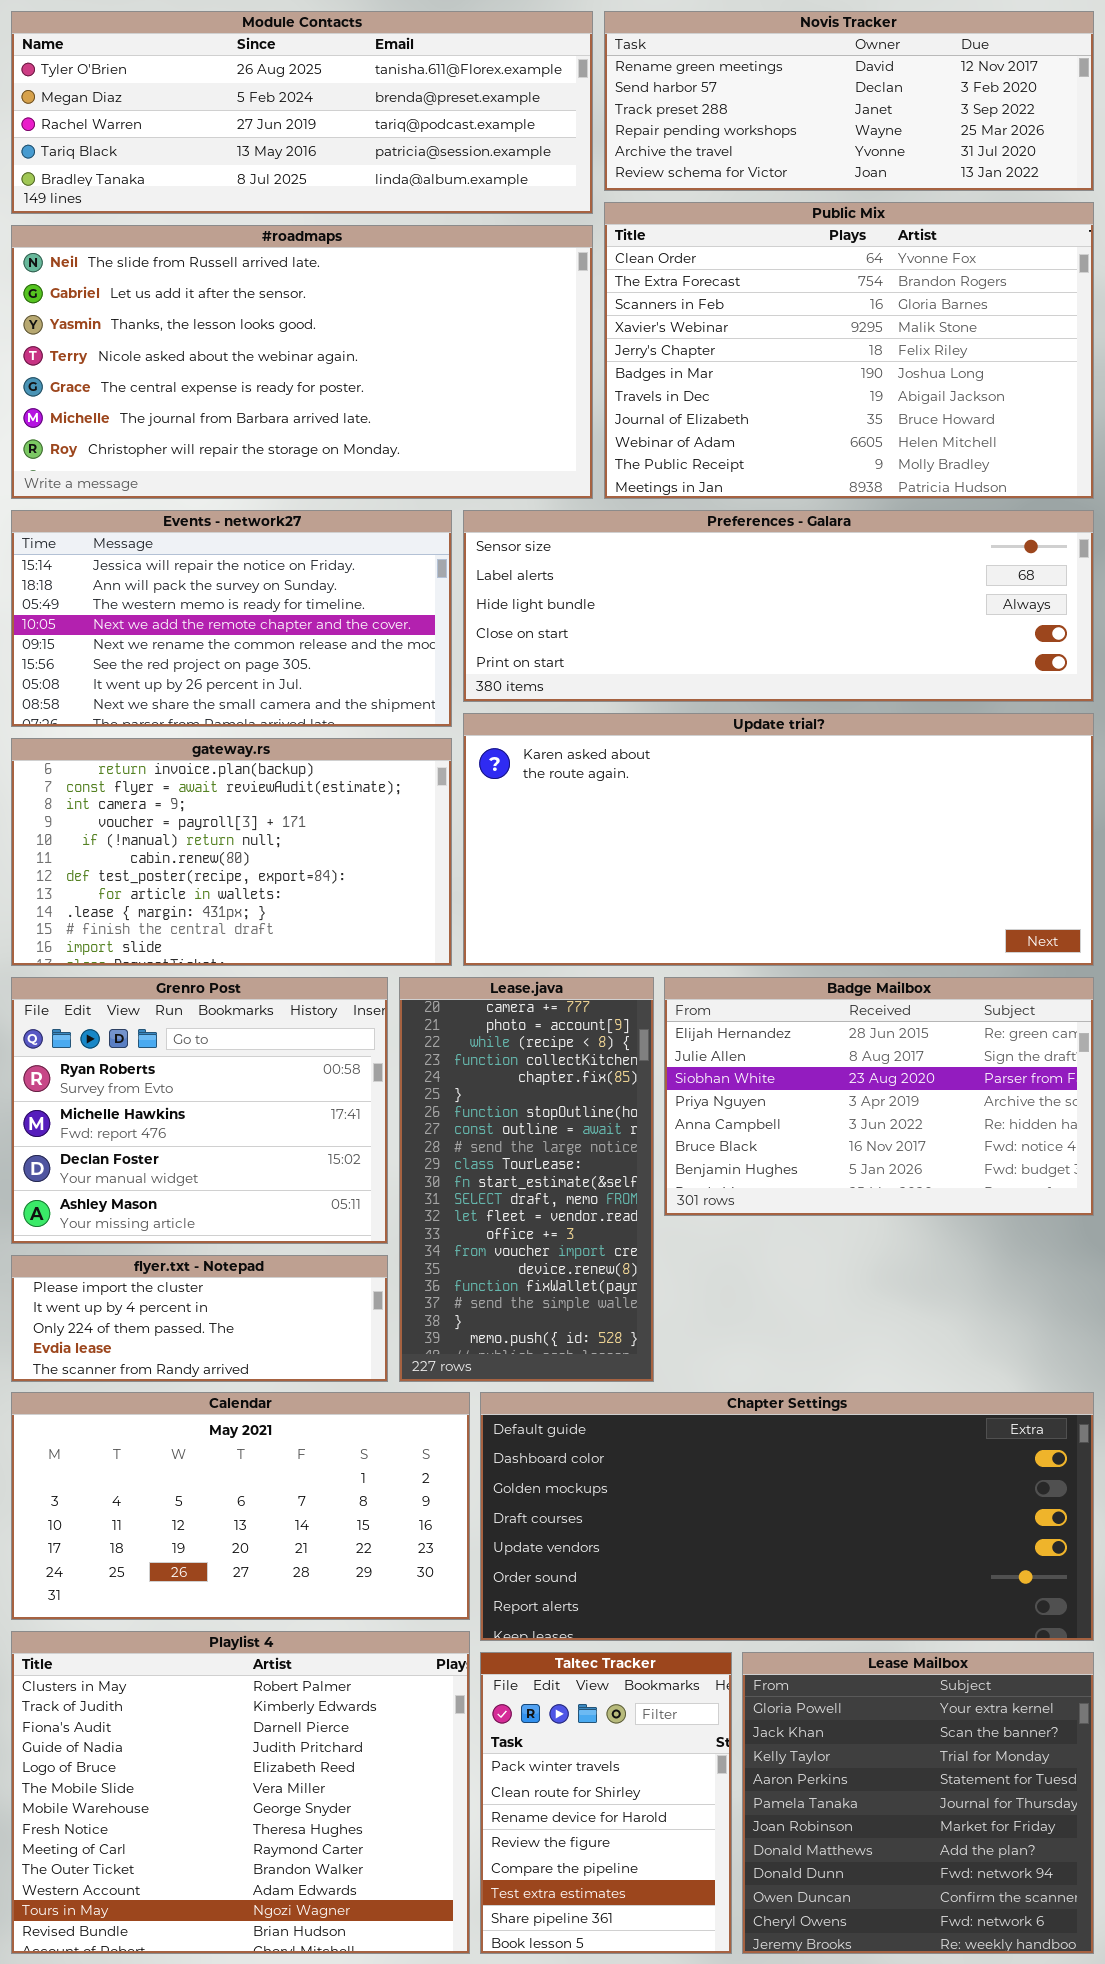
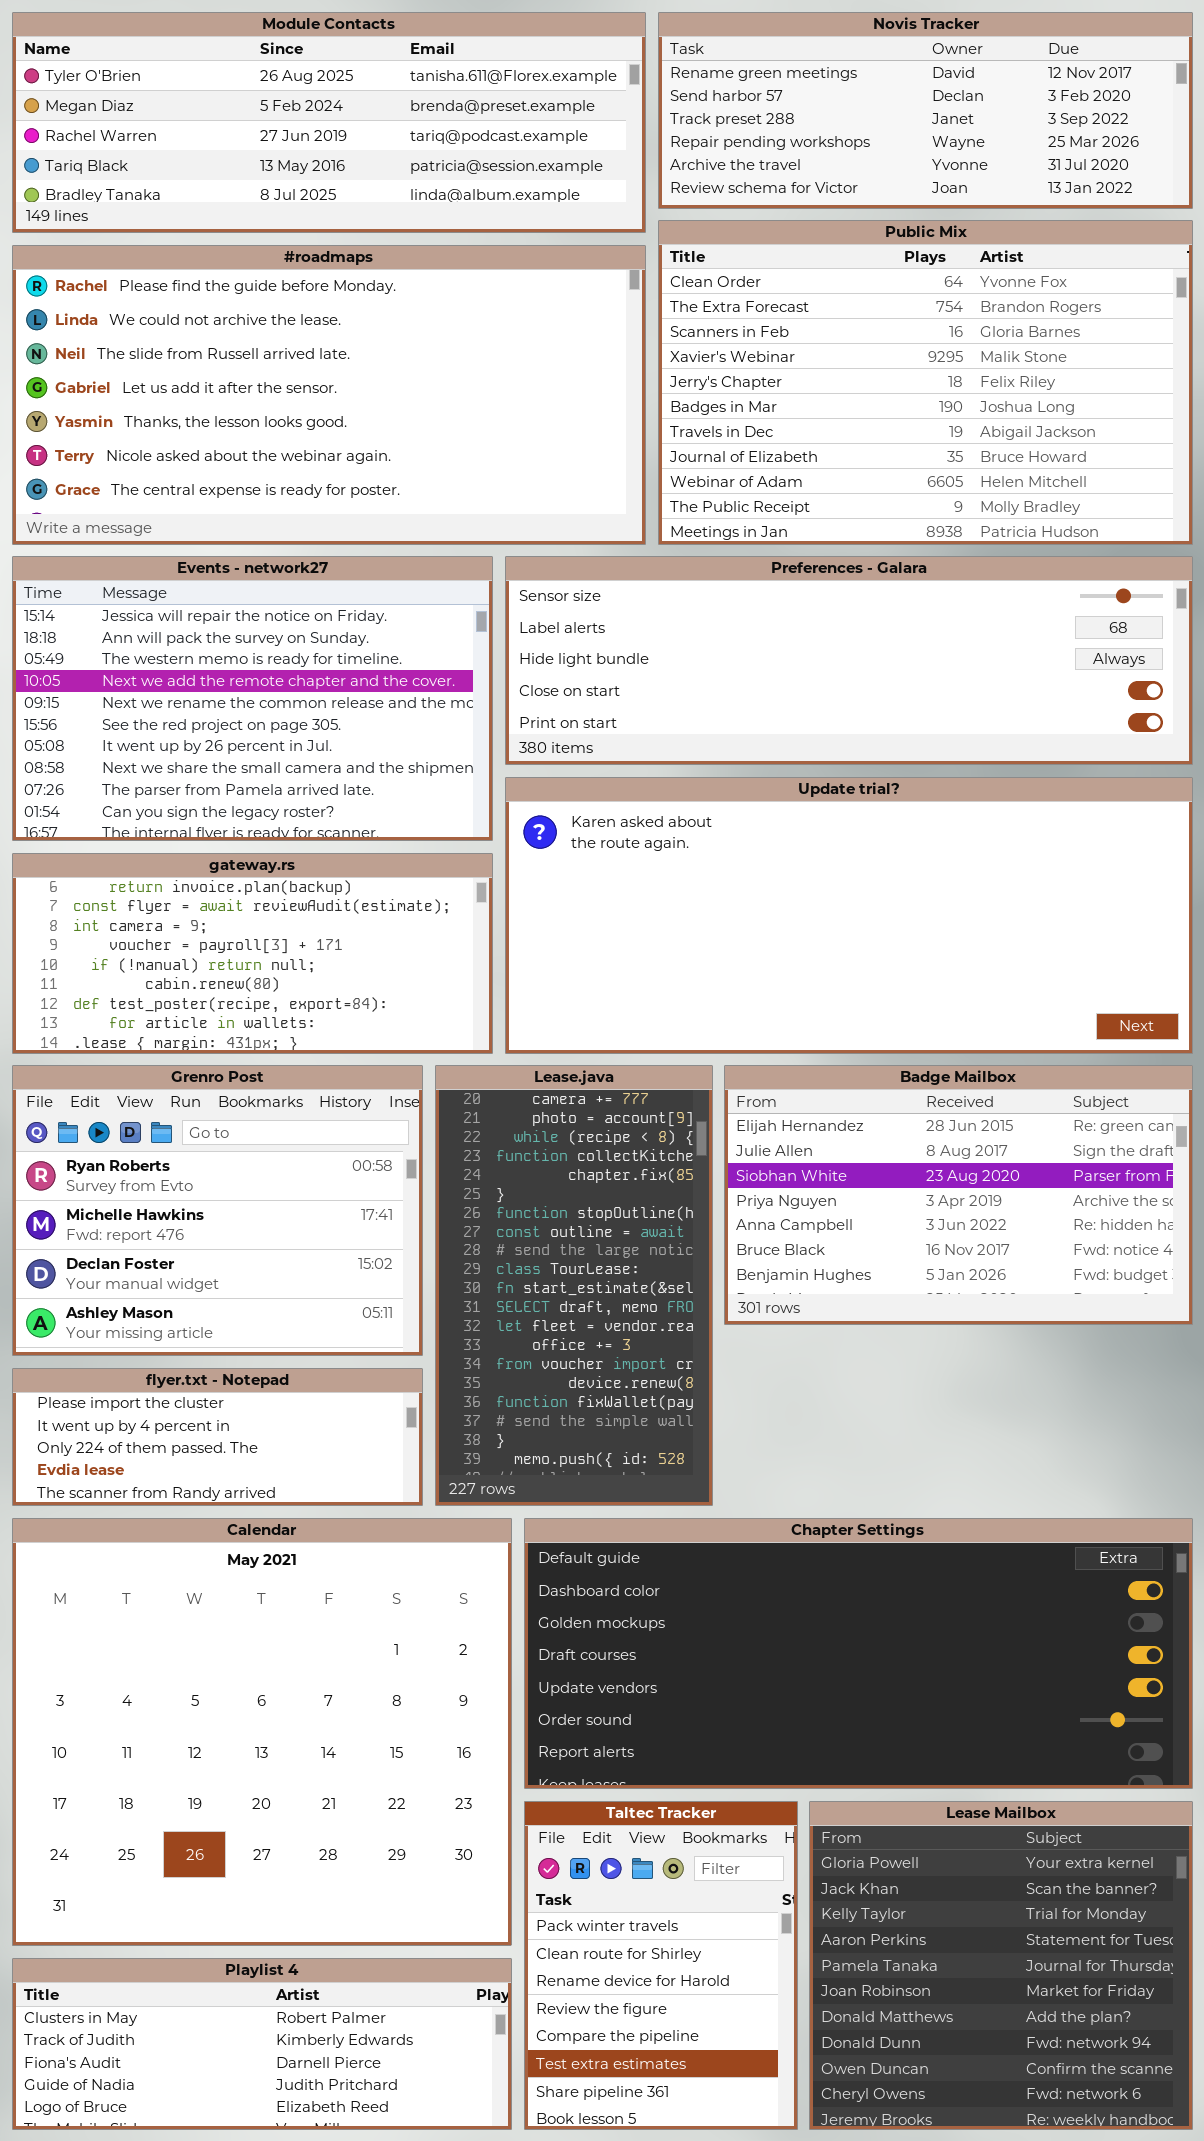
#roadmaps: [11,225,593,499] -> [12,245,646,545], scrolled up 2 rows
Events - network27: [11,510,452,727] -> [12,556,493,841], resized
gateway.rs: [11,738,452,966] -> [12,853,493,1054], resized
Calendar: [11,1392,470,1620] -> [12,1518,512,1946], resized
Playlist 4: [11,1631,470,1954] -> [12,1958,512,2130], resized

